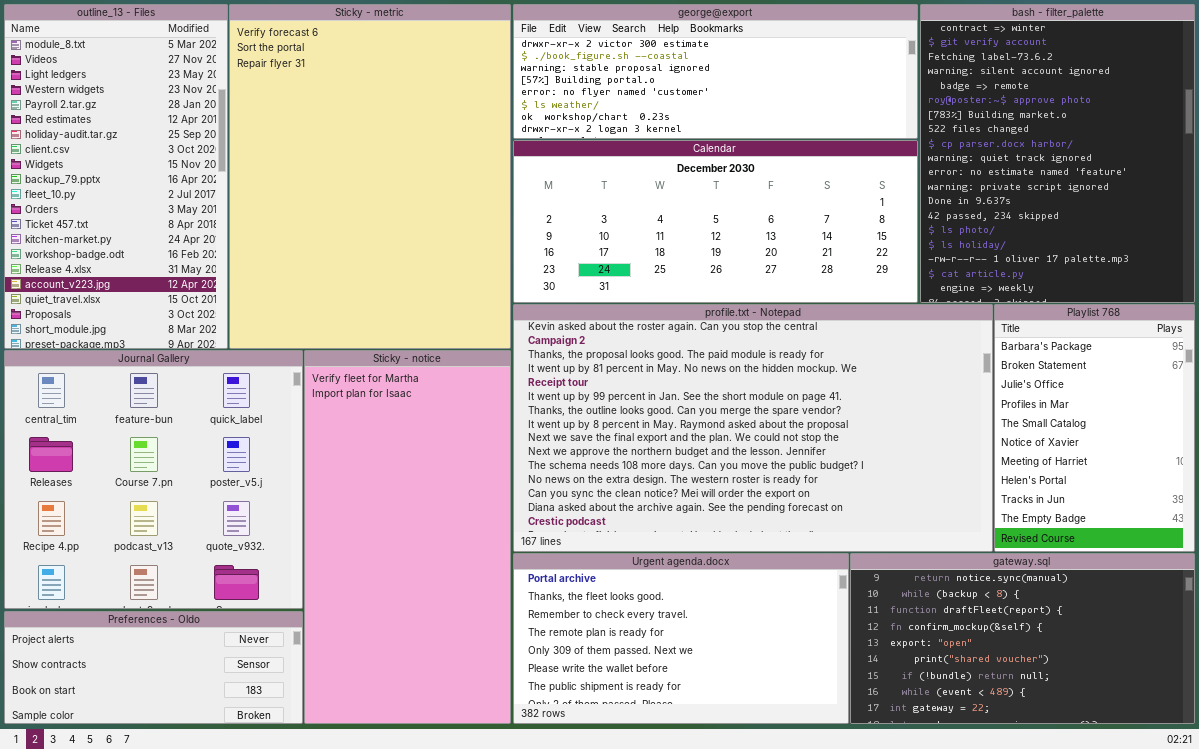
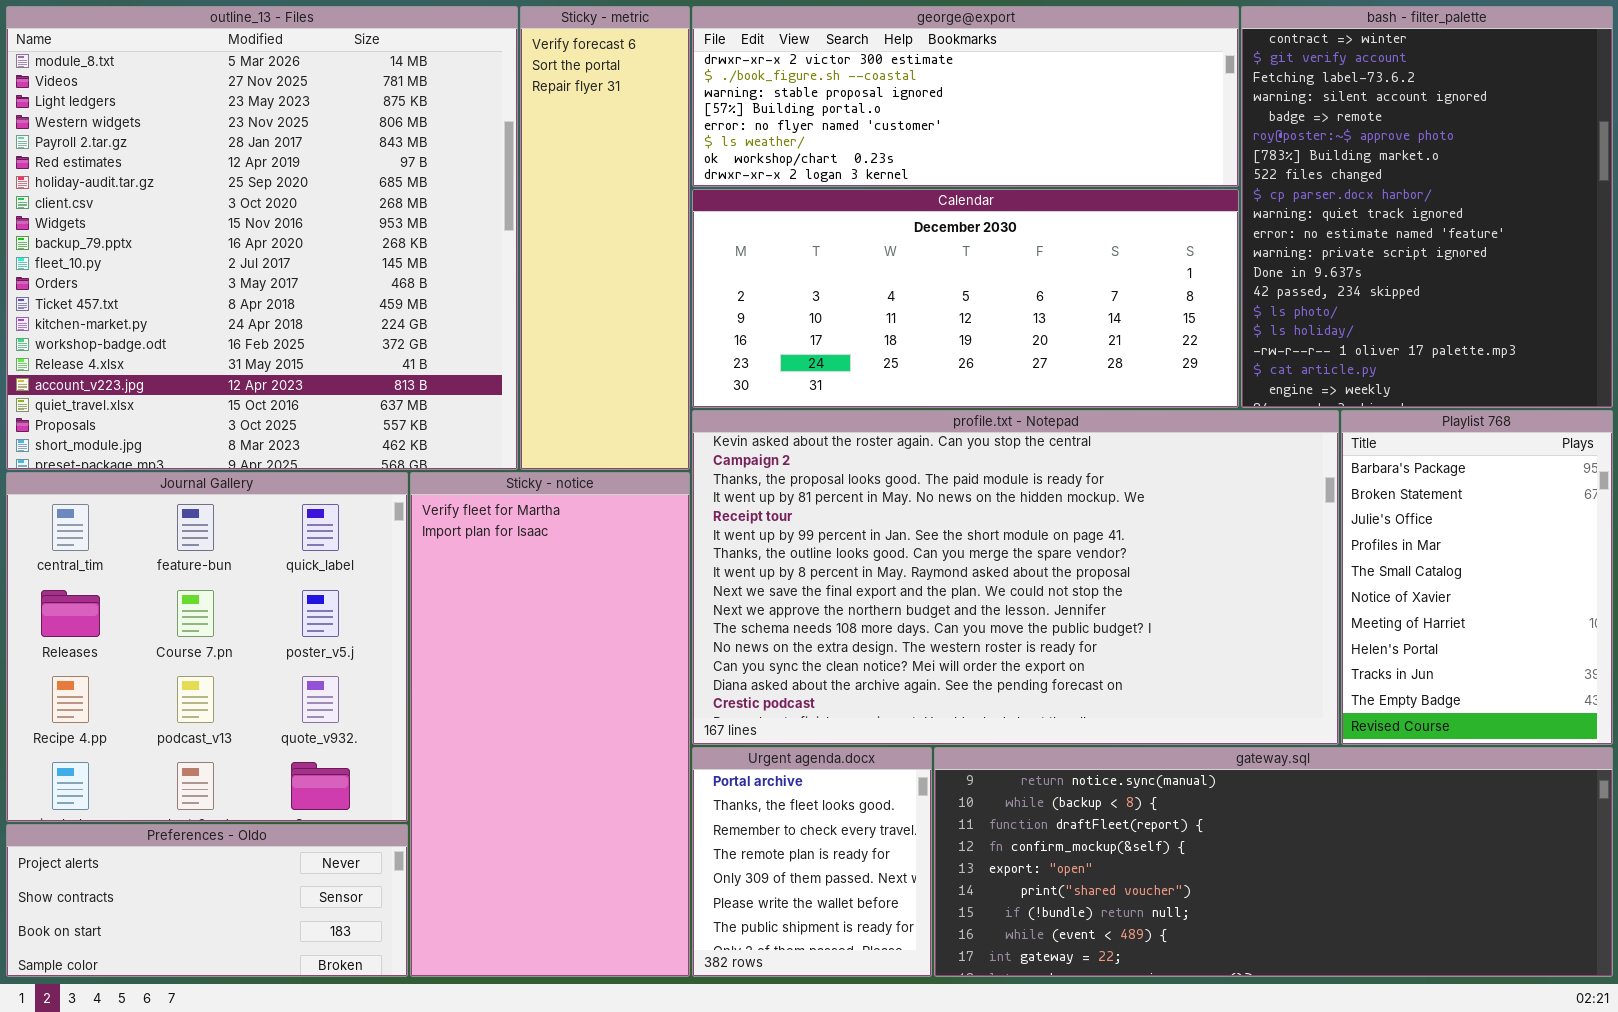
outline_13 - Files: [4,4,228,349] -> [6,6,518,470], resized
Sticky - metric: [229,4,511,349] -> [520,6,690,470], resized
Urgent agenda.docx: [513,553,849,724] -> [692,747,932,977], resized
gateway.sql: [850,553,1195,724] -> [934,747,1613,977], resized

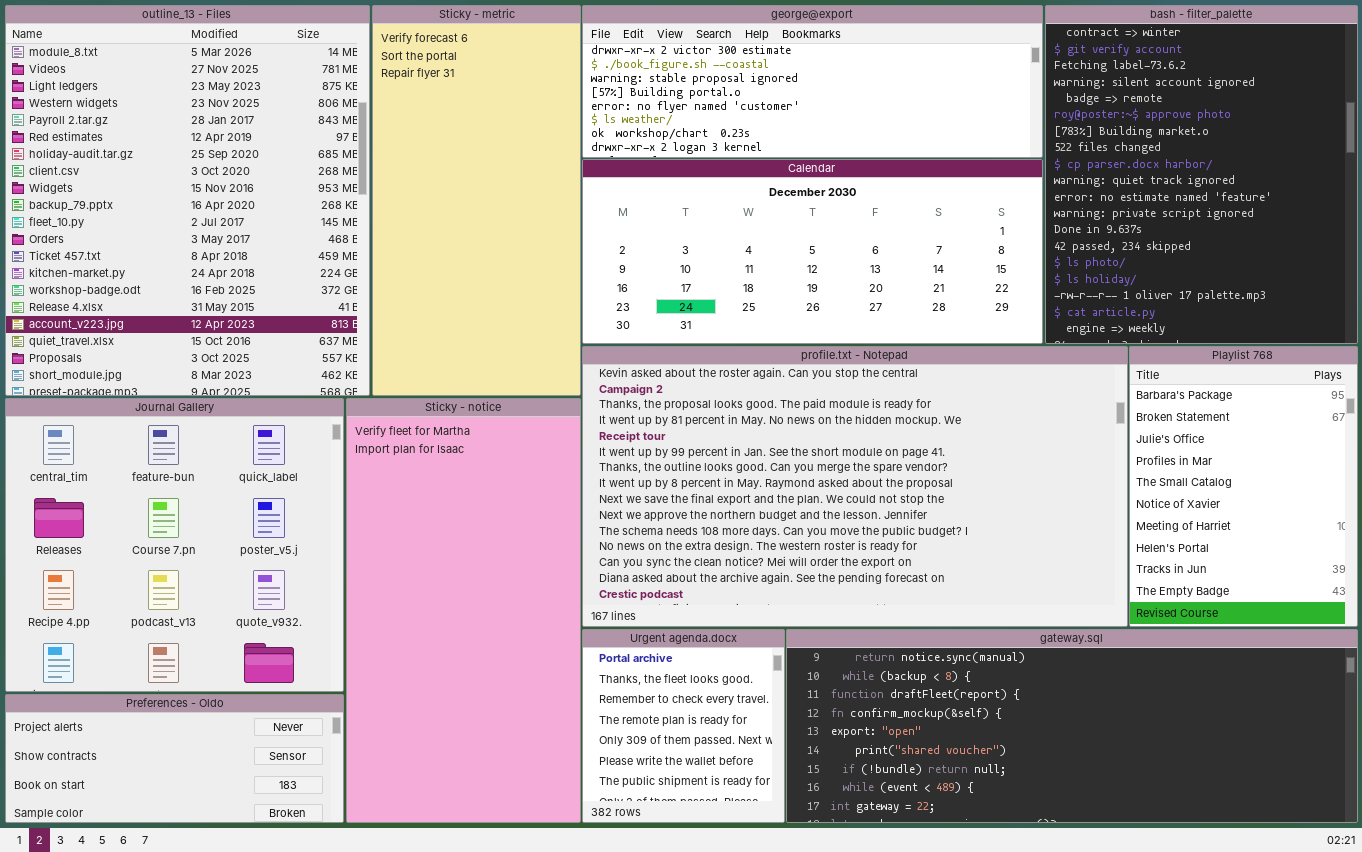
outline_13 - Files: [6,6,518,470] -> [5,5,370,396], resized
Sticky - metric: [520,6,690,470] -> [372,5,581,396], resized

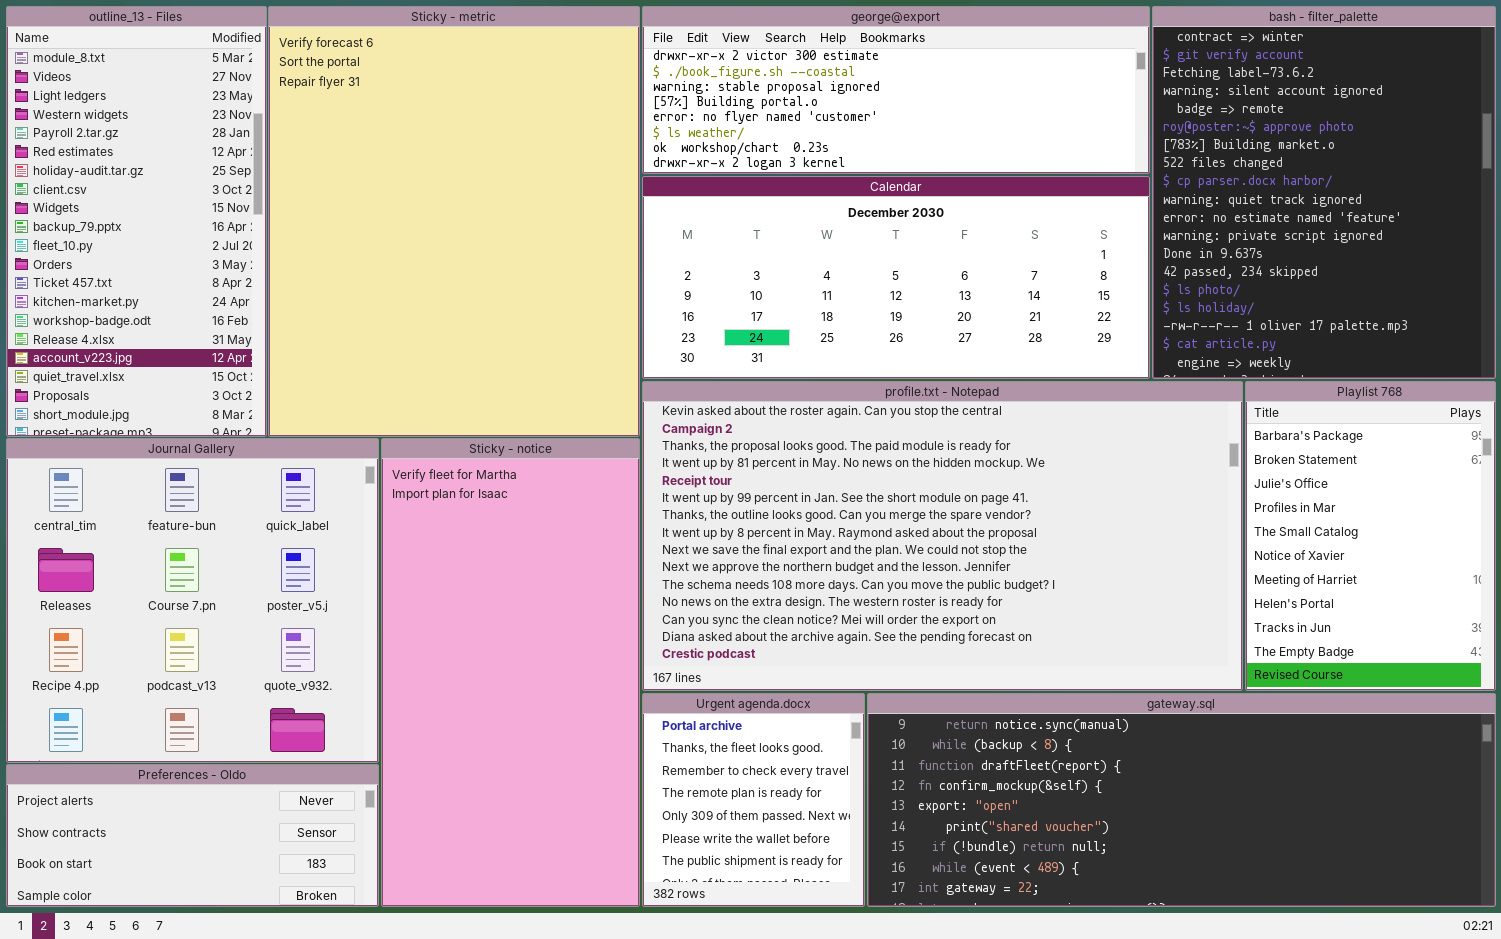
outline_13 - Files: [5,5,370,396] -> [6,6,267,437], resized
Sticky - metric: [372,5,581,396] -> [268,6,640,437], resized

